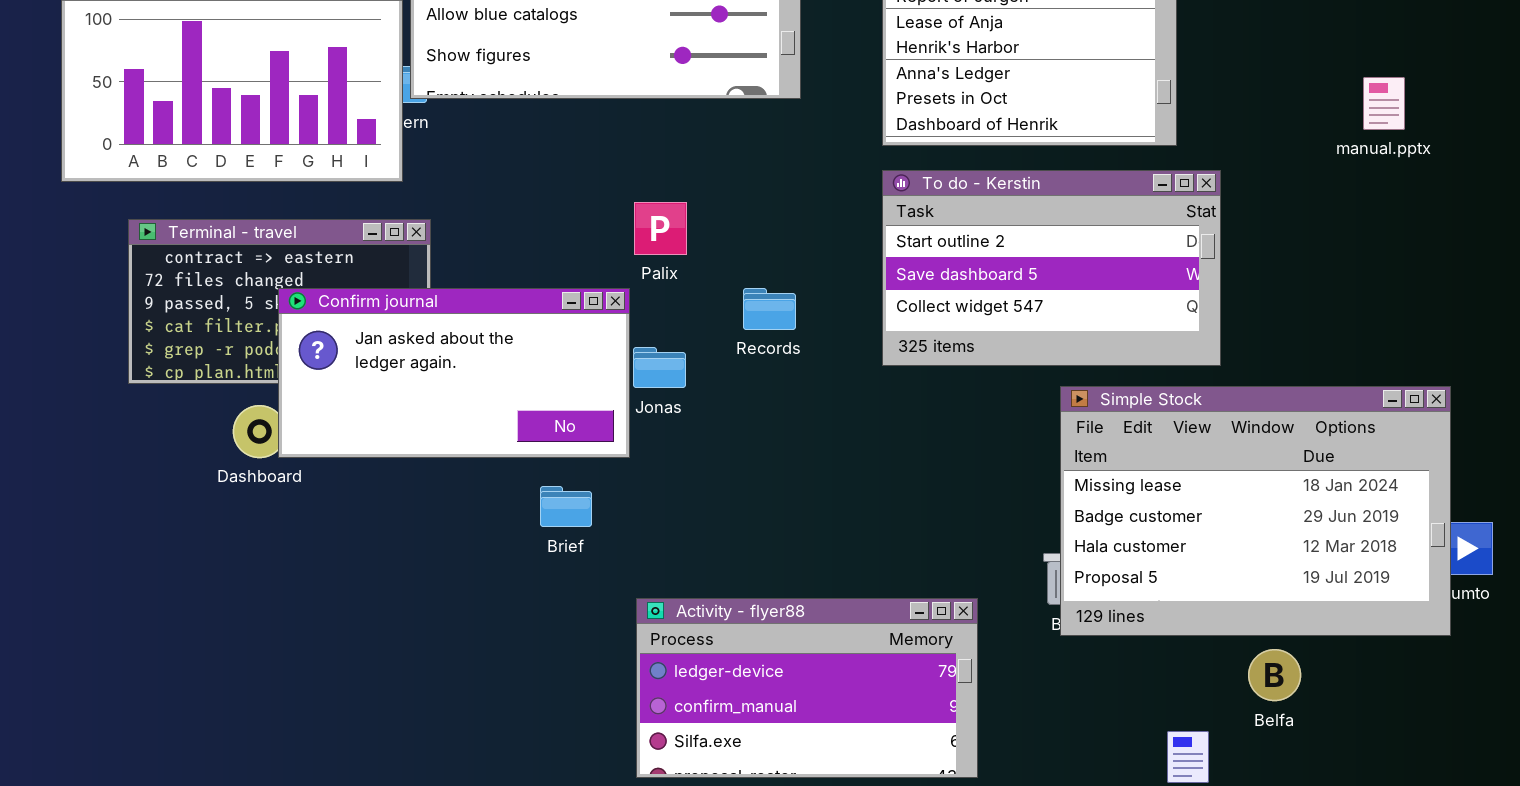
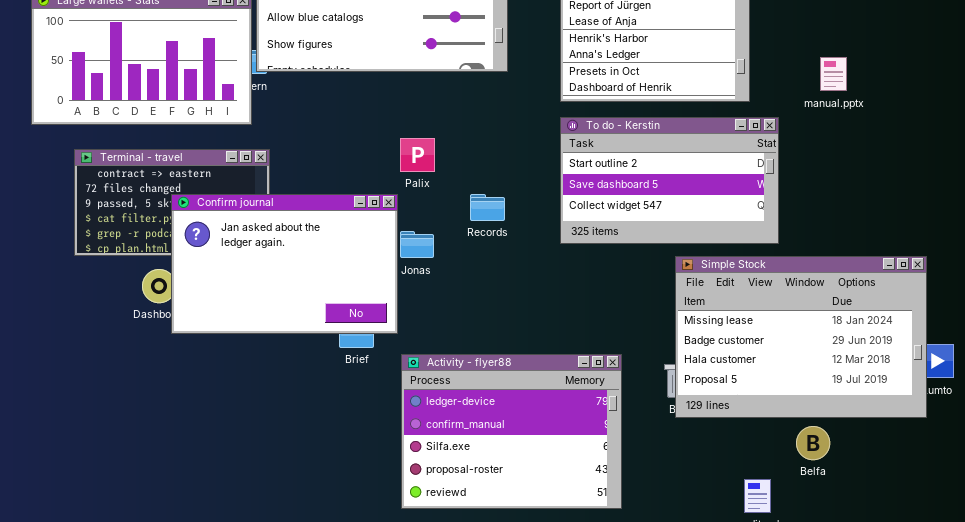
manual.pptx: [1363,77,1405,130] -> [820,57,847,91], moved
Confirm journal: [278,288,630,458] -> [171,194,398,334], resized
Activity - flyer88: [636,598,978,778] -> [401,354,622,509], resized

